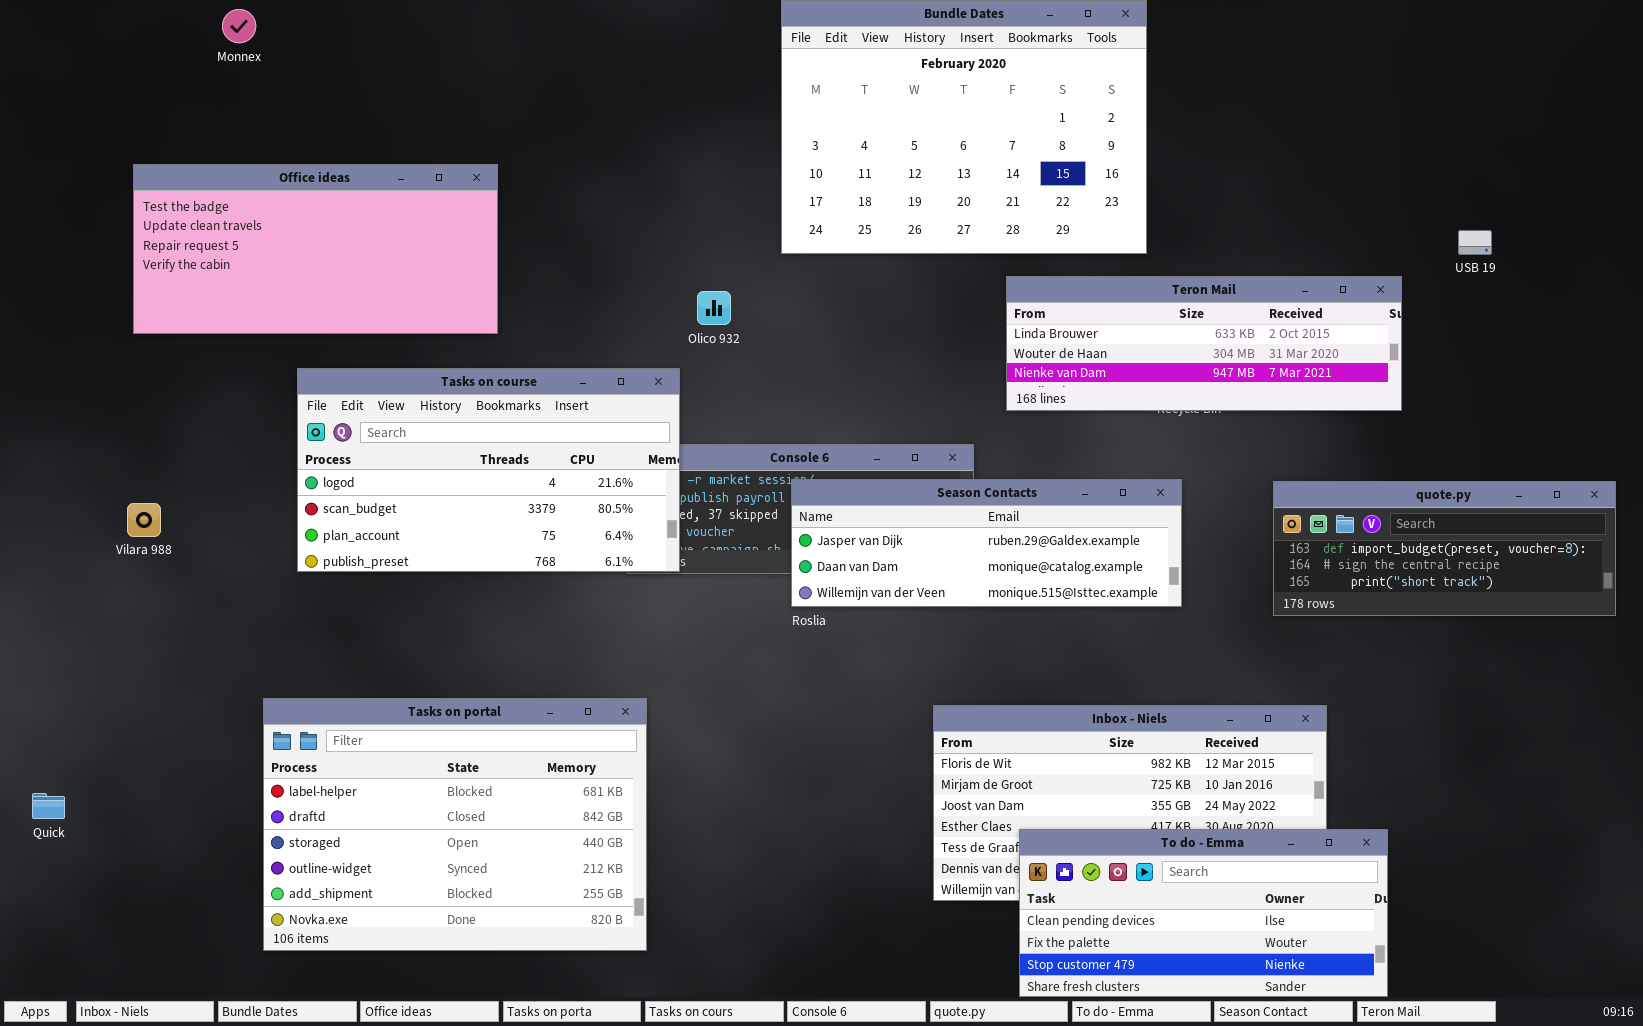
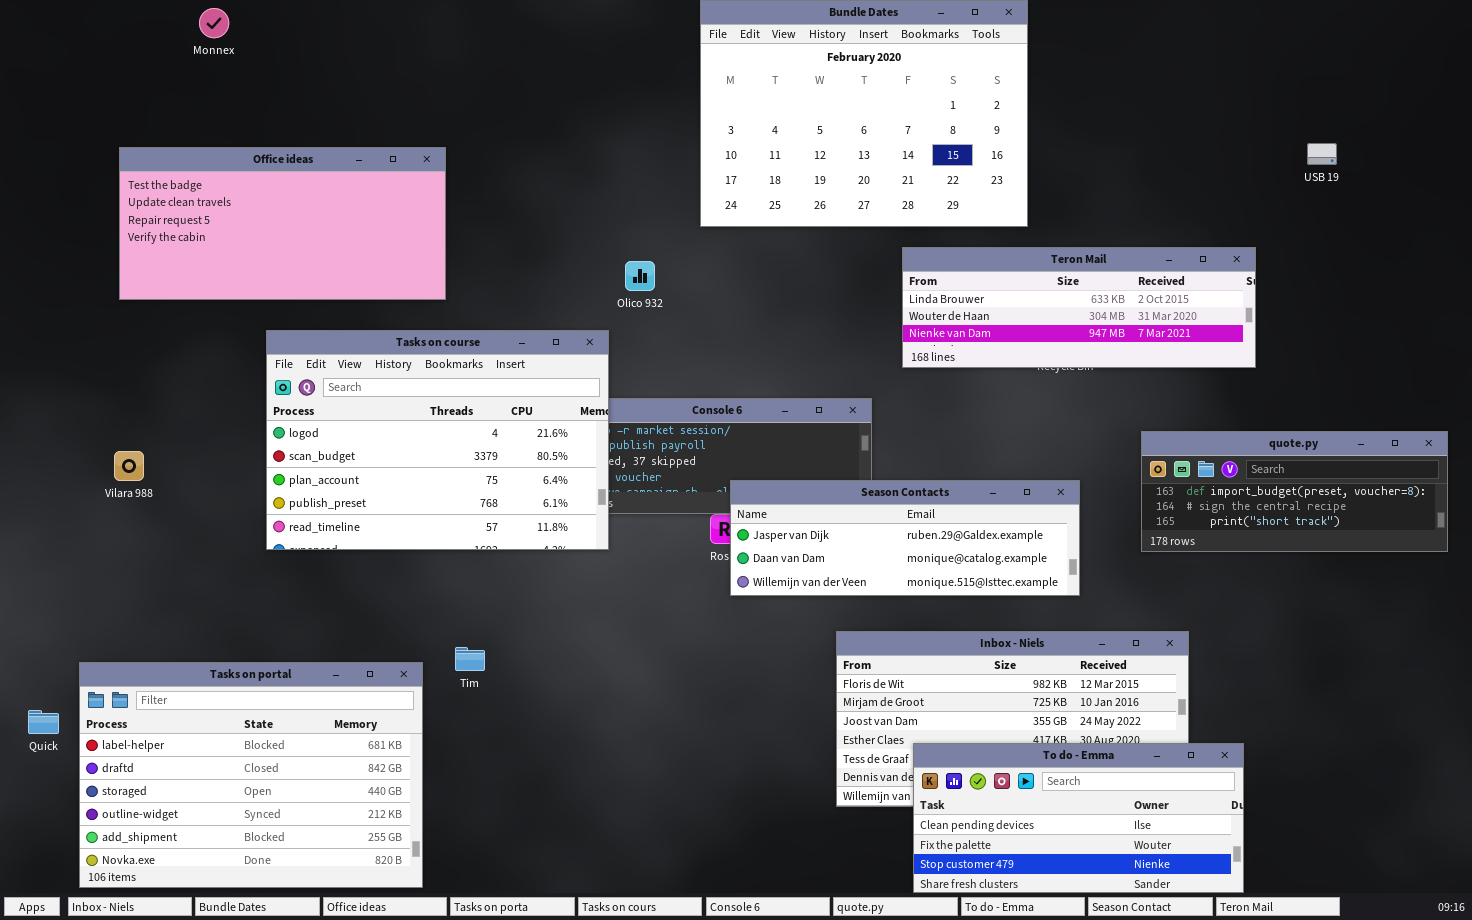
USB 19: [1458,230,1492,255] -> [1307,143,1337,165], moved
Tasks on course: [297,368,680,572] -> [266,330,609,550], resized
Season Contacts: [791,479,1182,607] -> [730,480,1080,596], moved
Tasks on portal: [263,698,647,951] -> [79,662,423,888], moved

